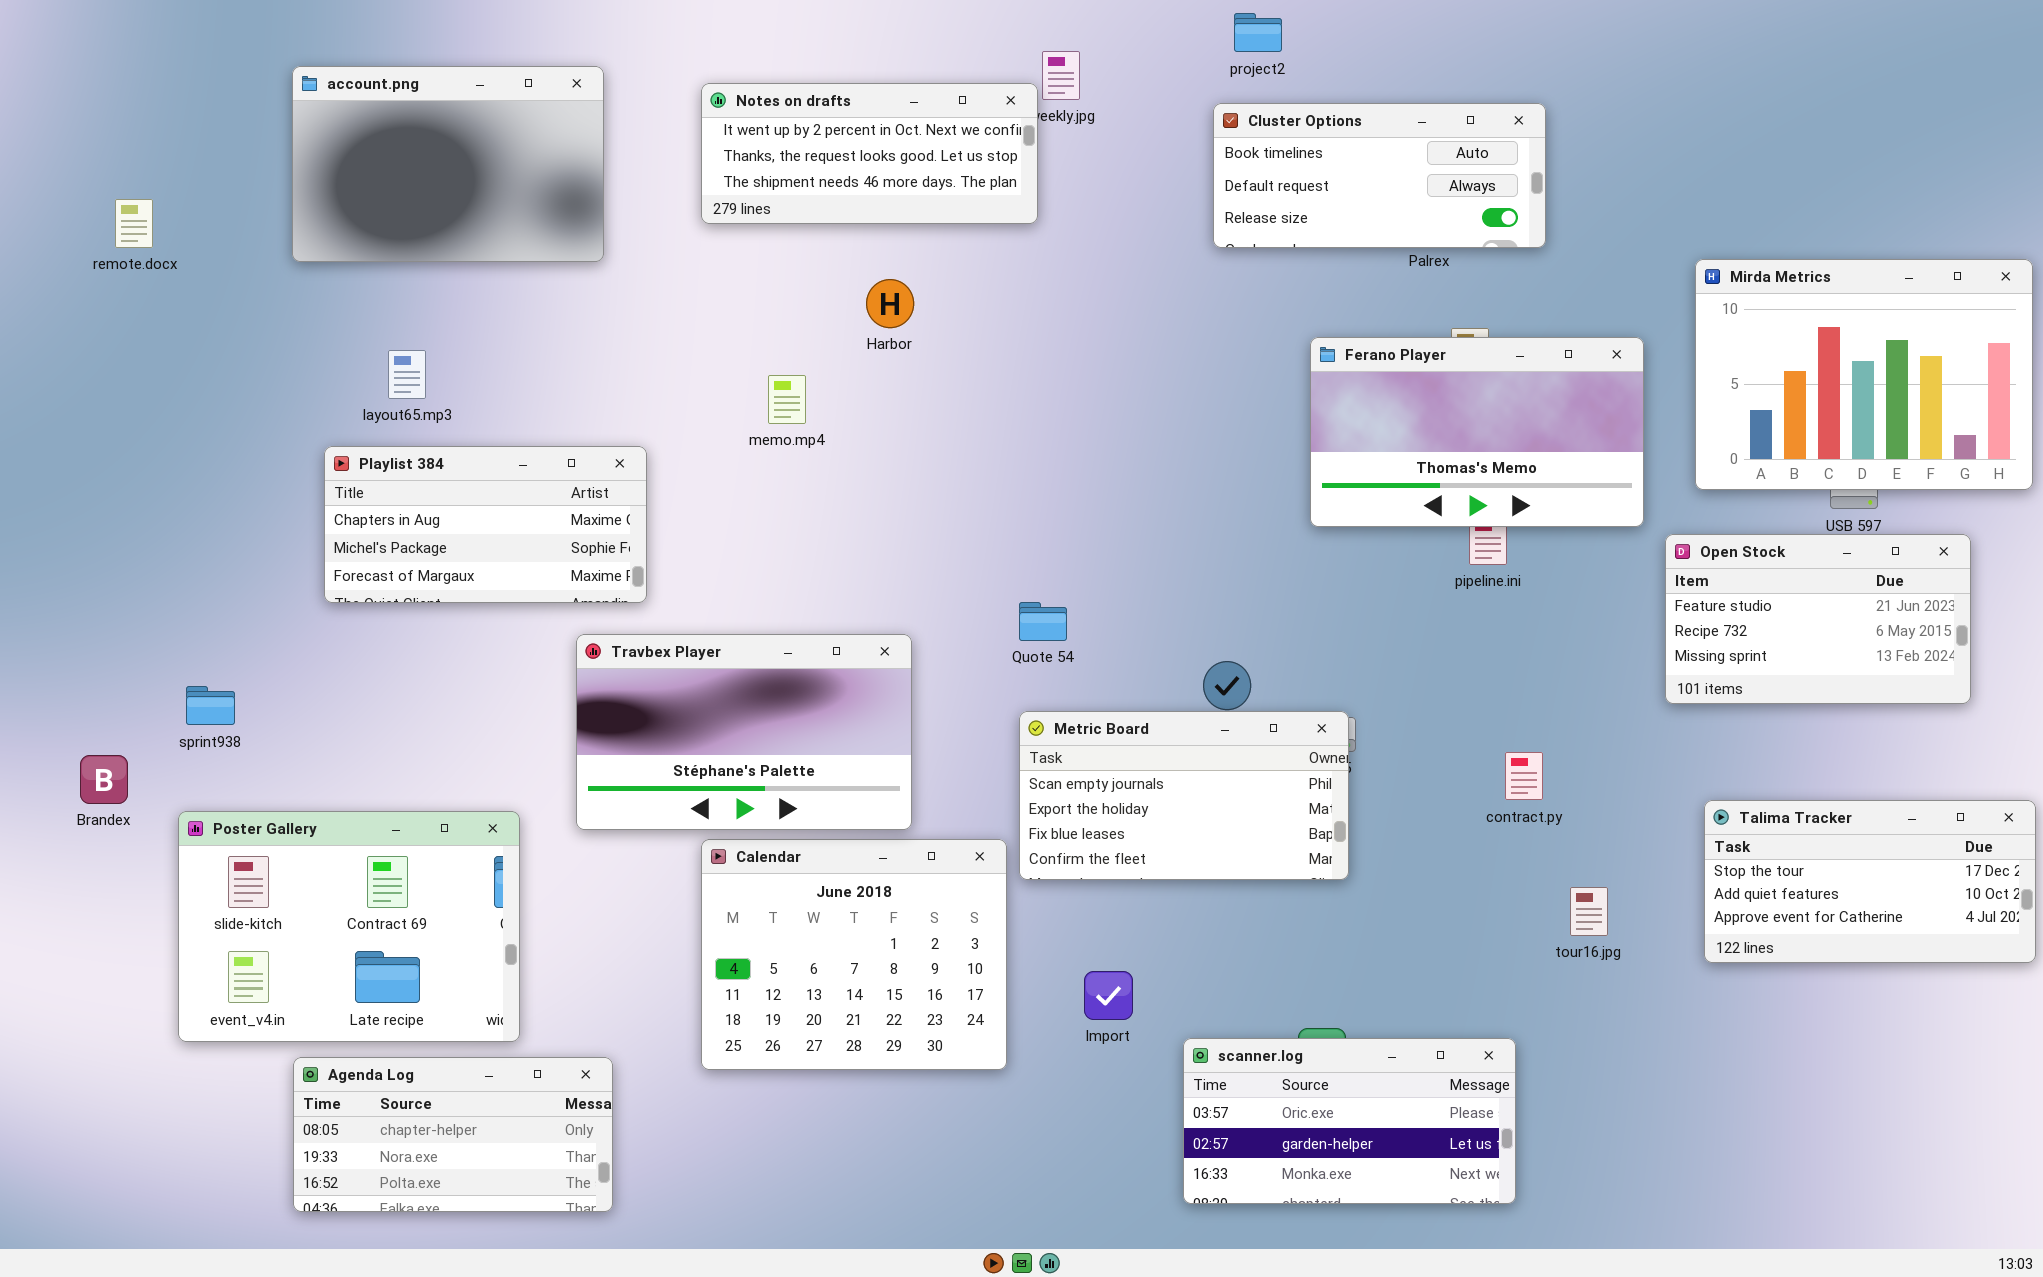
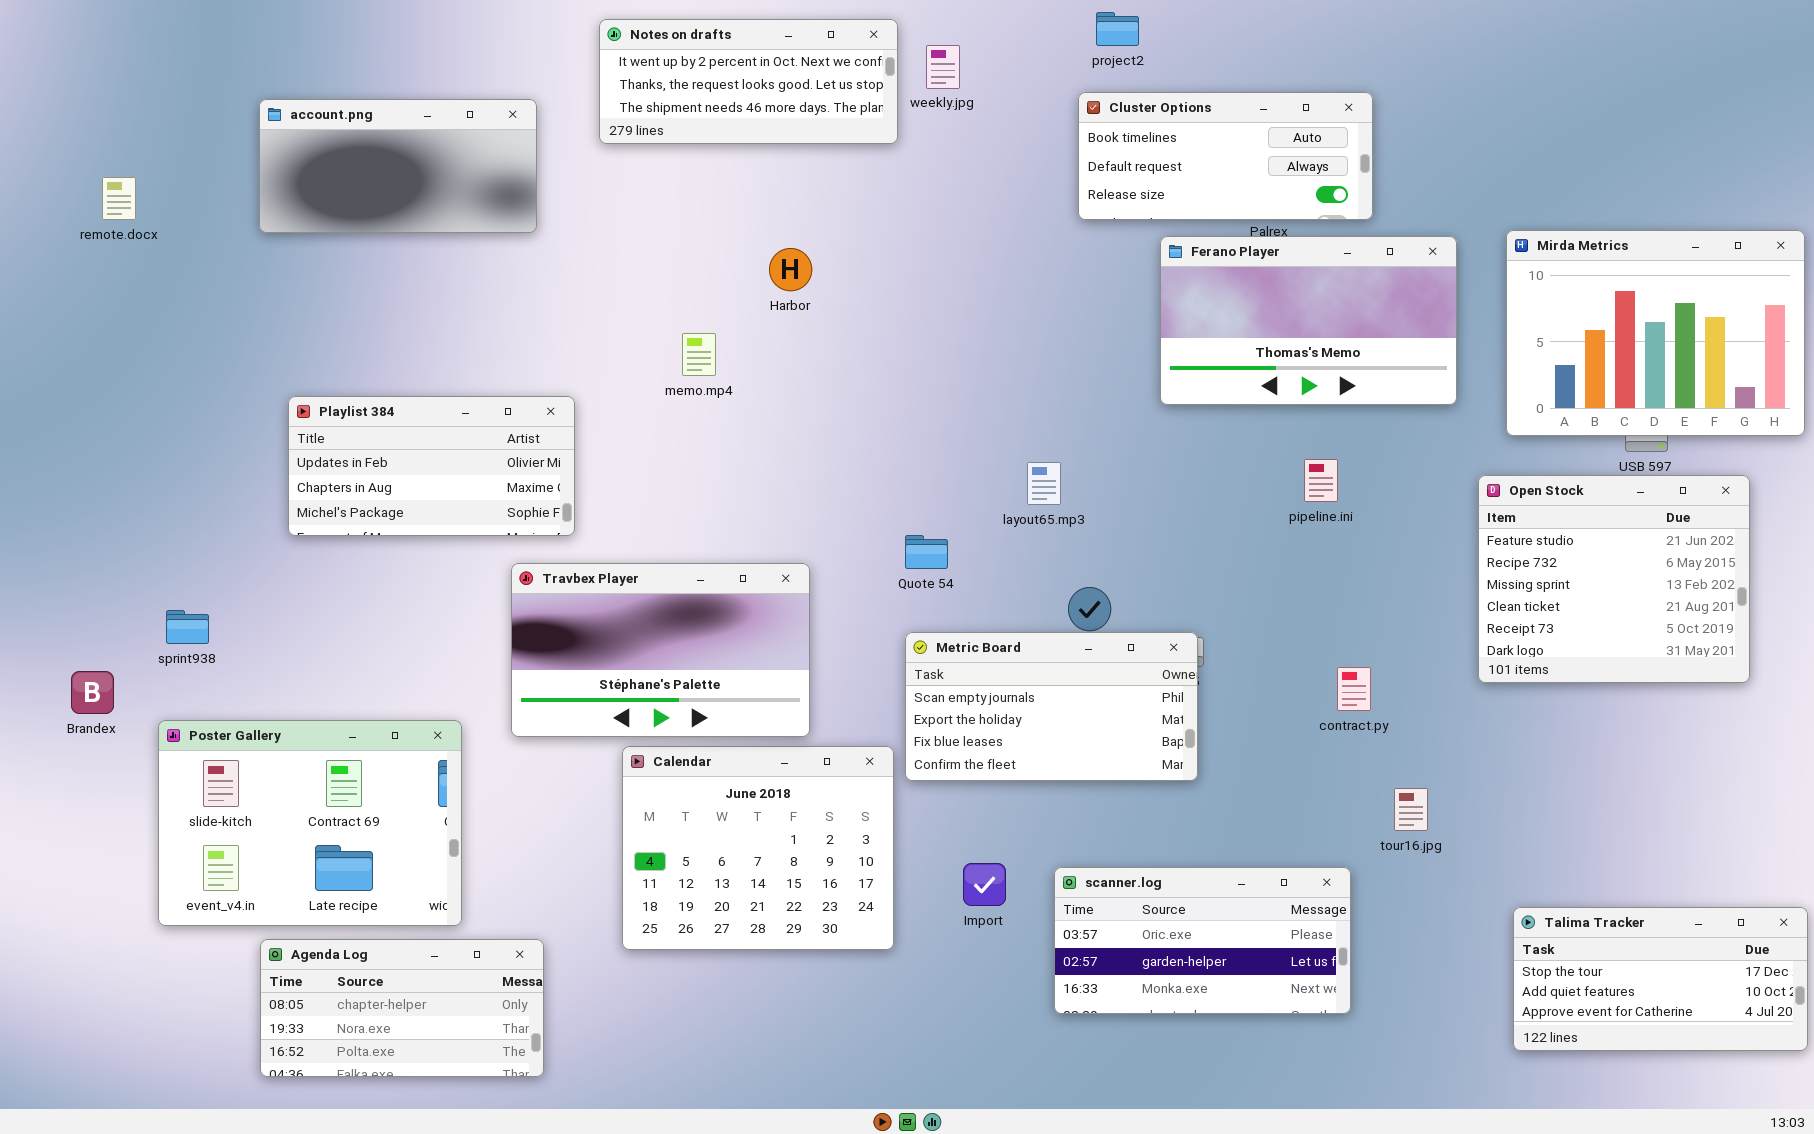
account.png: [292,66,604,262] -> [259,99,537,233], resized
Notes on drafts: [701,83,1038,224] -> [599,19,898,144], moved
Ferano Player: [1310,337,1644,527] -> [1160,236,1457,405], moved
layout65.mp3: [388,350,426,399] -> [1027,462,1061,505], moved
Playlist 384: [324,446,647,603] -> [288,396,575,536], scrolled up 1 row
Open Stock: [1665,534,1971,704] -> [1478,475,1750,683], resized
Talima Tracker: [1704,800,2036,963] -> [1513,907,1808,1051], moved
scanner.log: [1183,1038,1516,1204] -> [1054,867,1351,1014], moved

